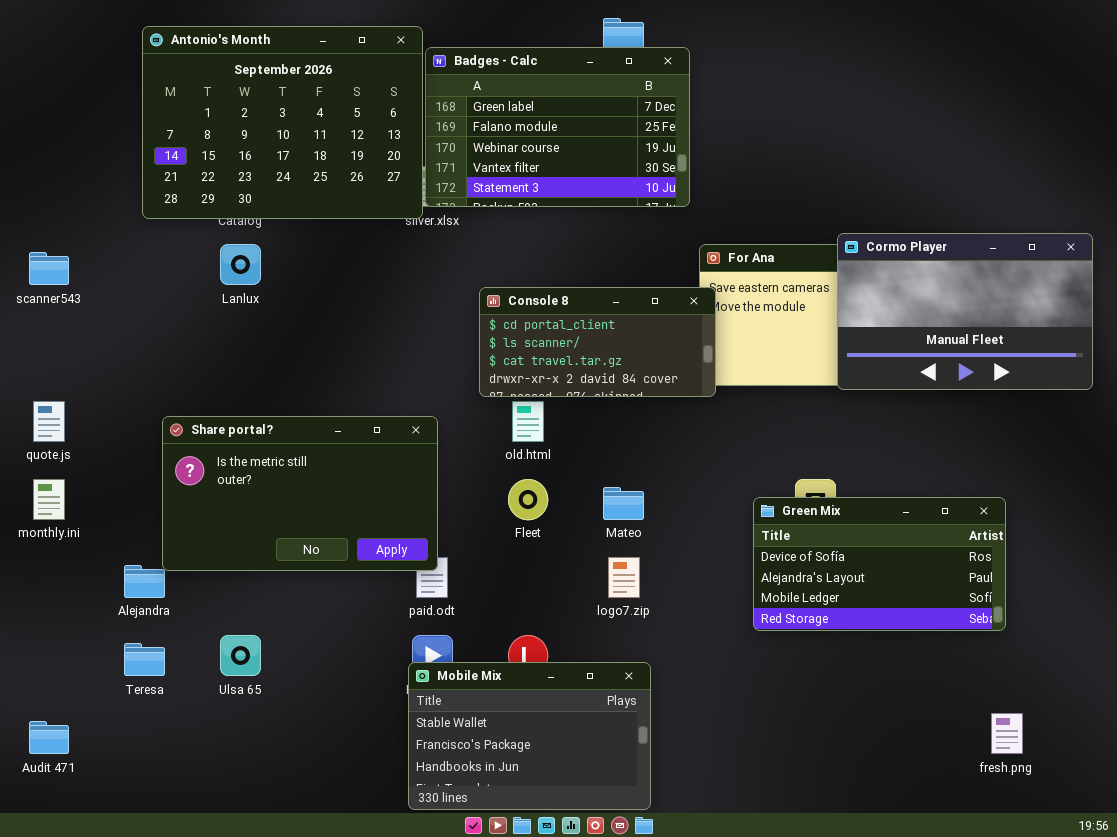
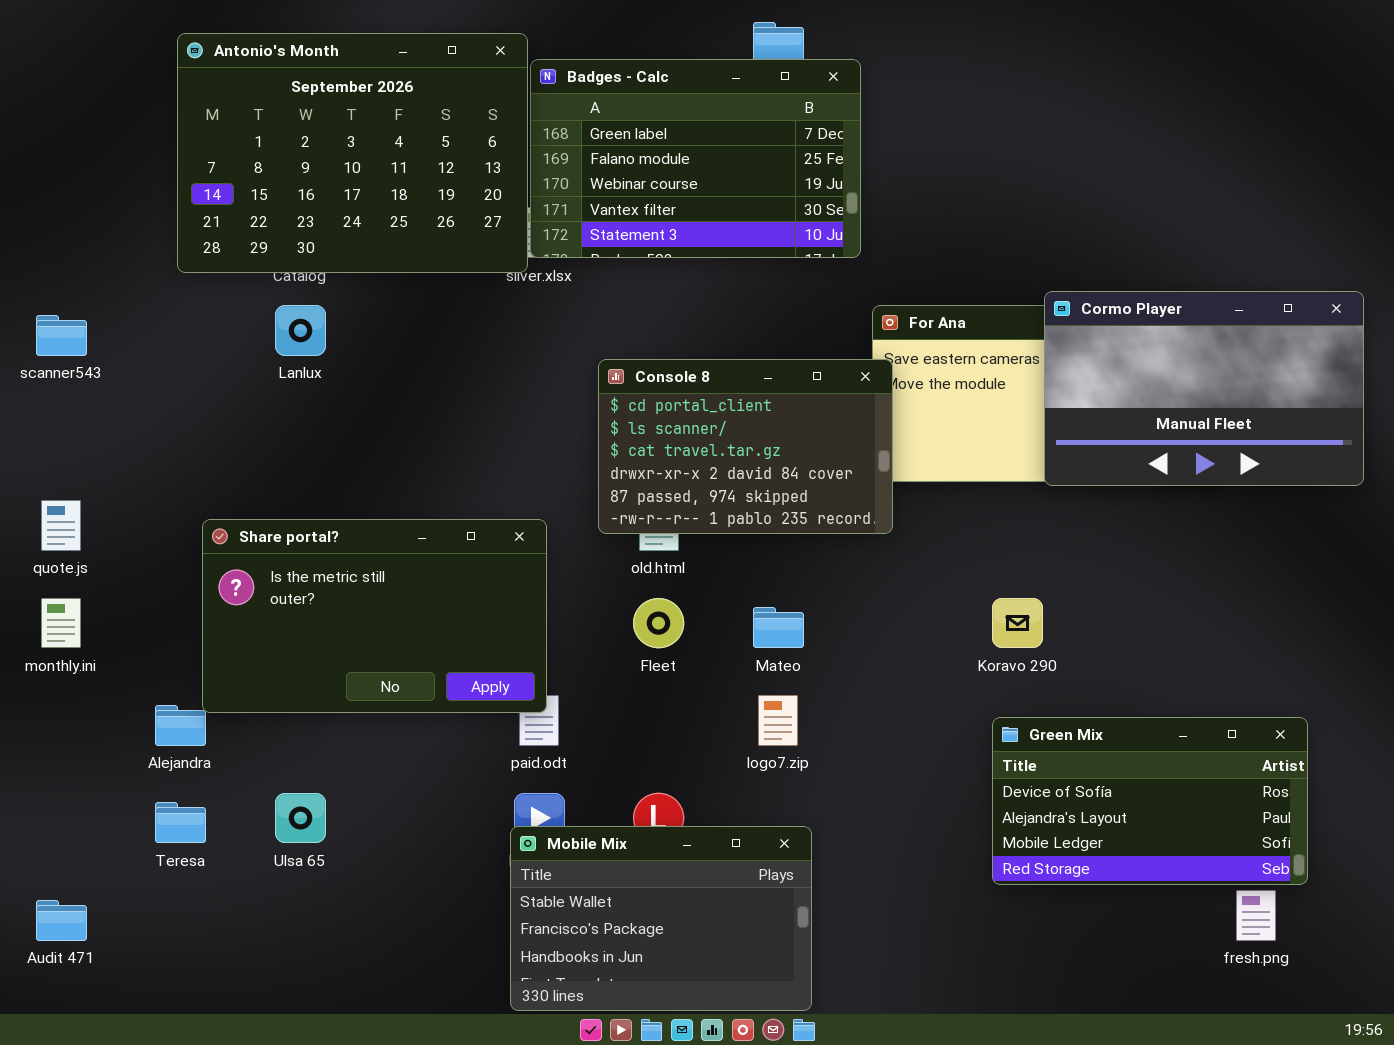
Console 8: [479,287,716,397] -> [598,359,893,534], resized
Green Mix: [753,497,1006,631] -> [992,717,1308,885], moved

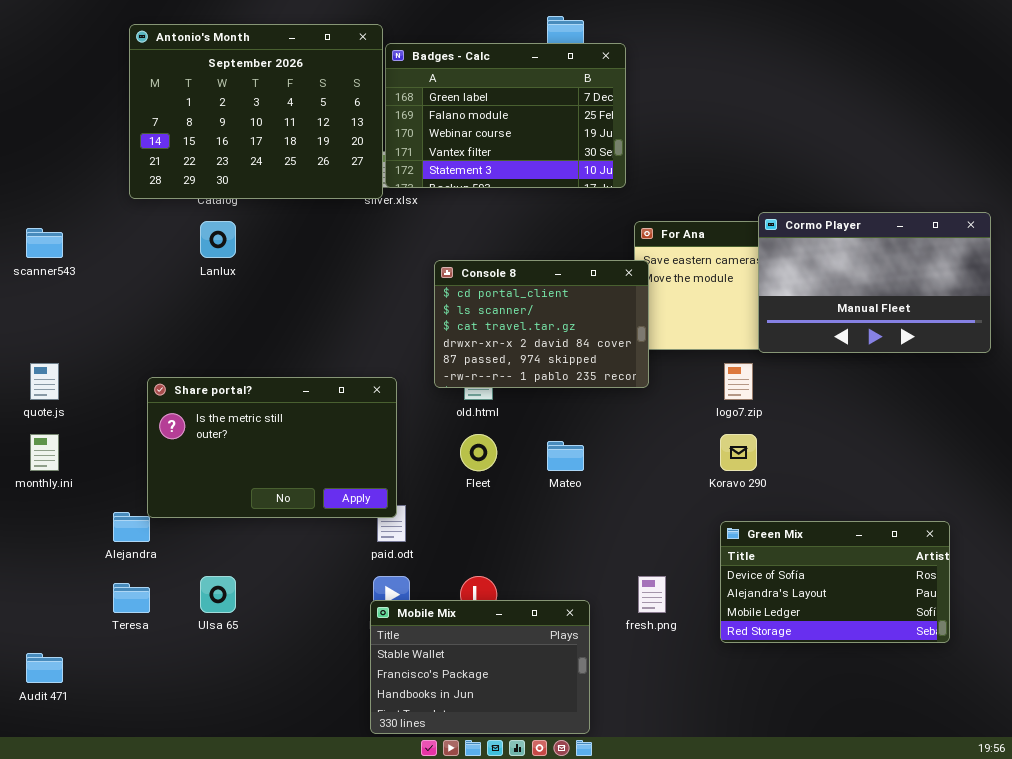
logo7.zip: [758,695,798,746] -> [724,363,753,400], moved
fresh.png: [1236,890,1276,941] -> [638,576,666,613], moved

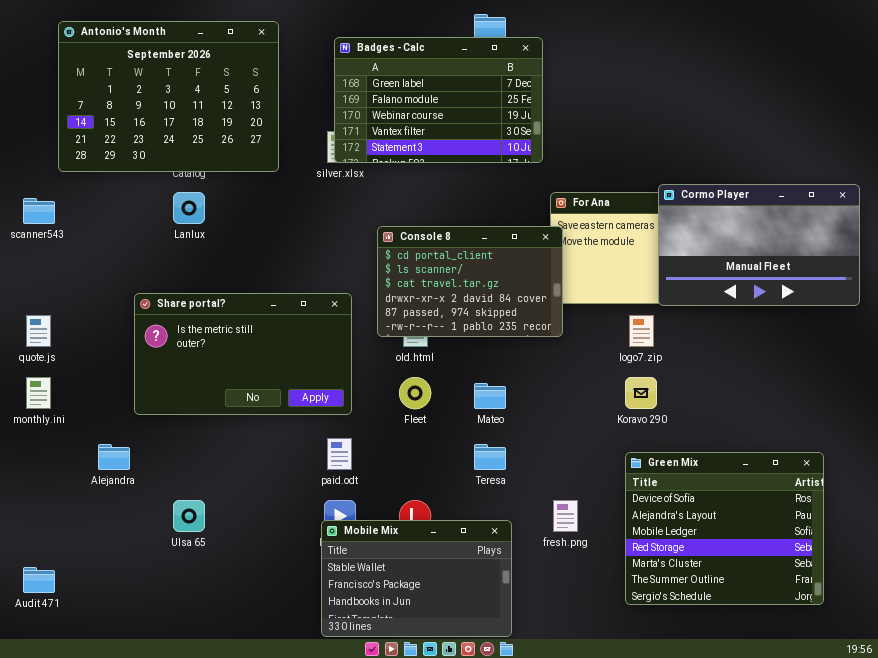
Antonio's Month: [129,24,383,199] -> [58,21,279,172], moved
Share portal?: [147,377,397,518] -> [134,293,352,415], moved
Green Mix: [720,521,950,643] -> [625,452,824,605], resized
Teresa: [113,583,150,613] -> [474,444,506,470], moved

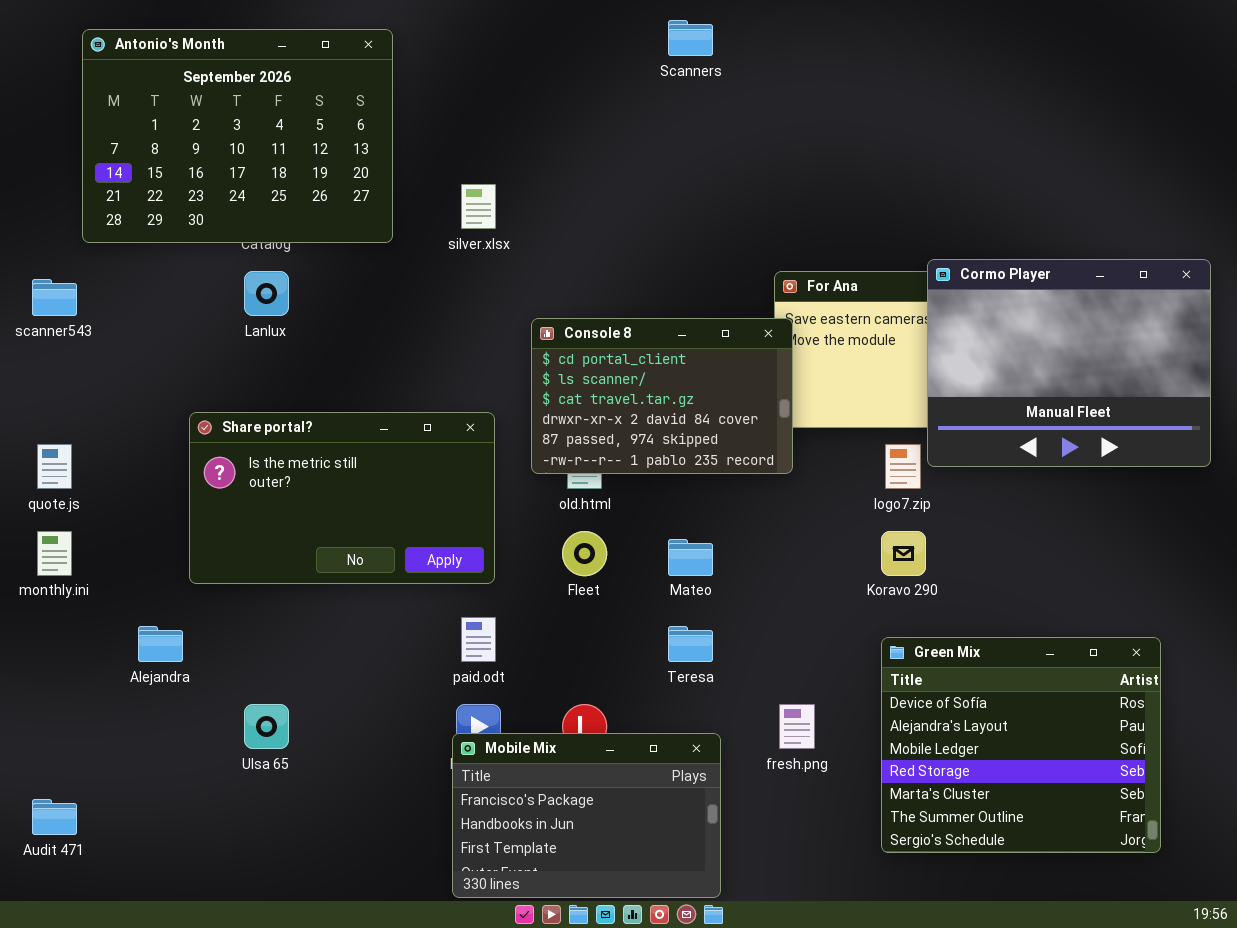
Badges - Calc: [334,37,543,163] -> none, closed
Cormo Player: [658,184,860,306] -> [927,259,1211,467], resized
Mobile Mix: [321,520,512,637] -> [452,733,721,898], scrolled down 1 row

